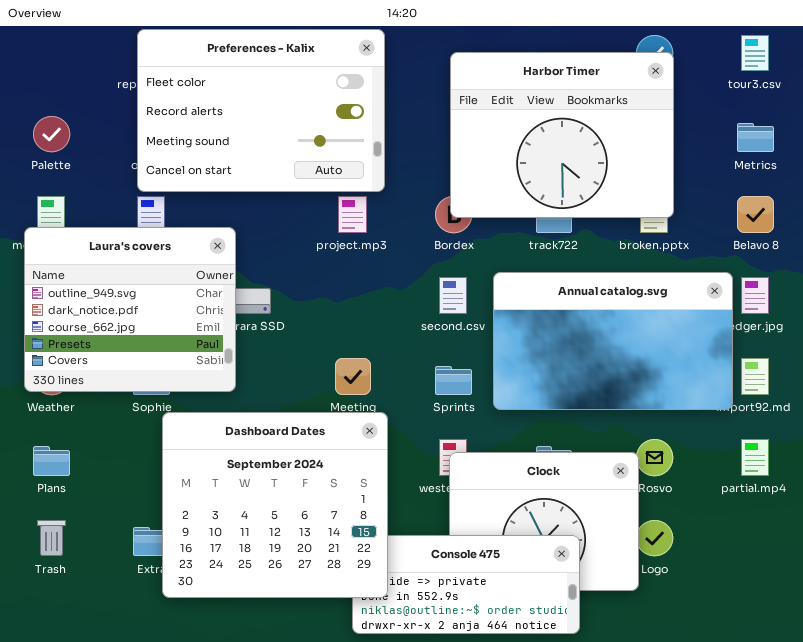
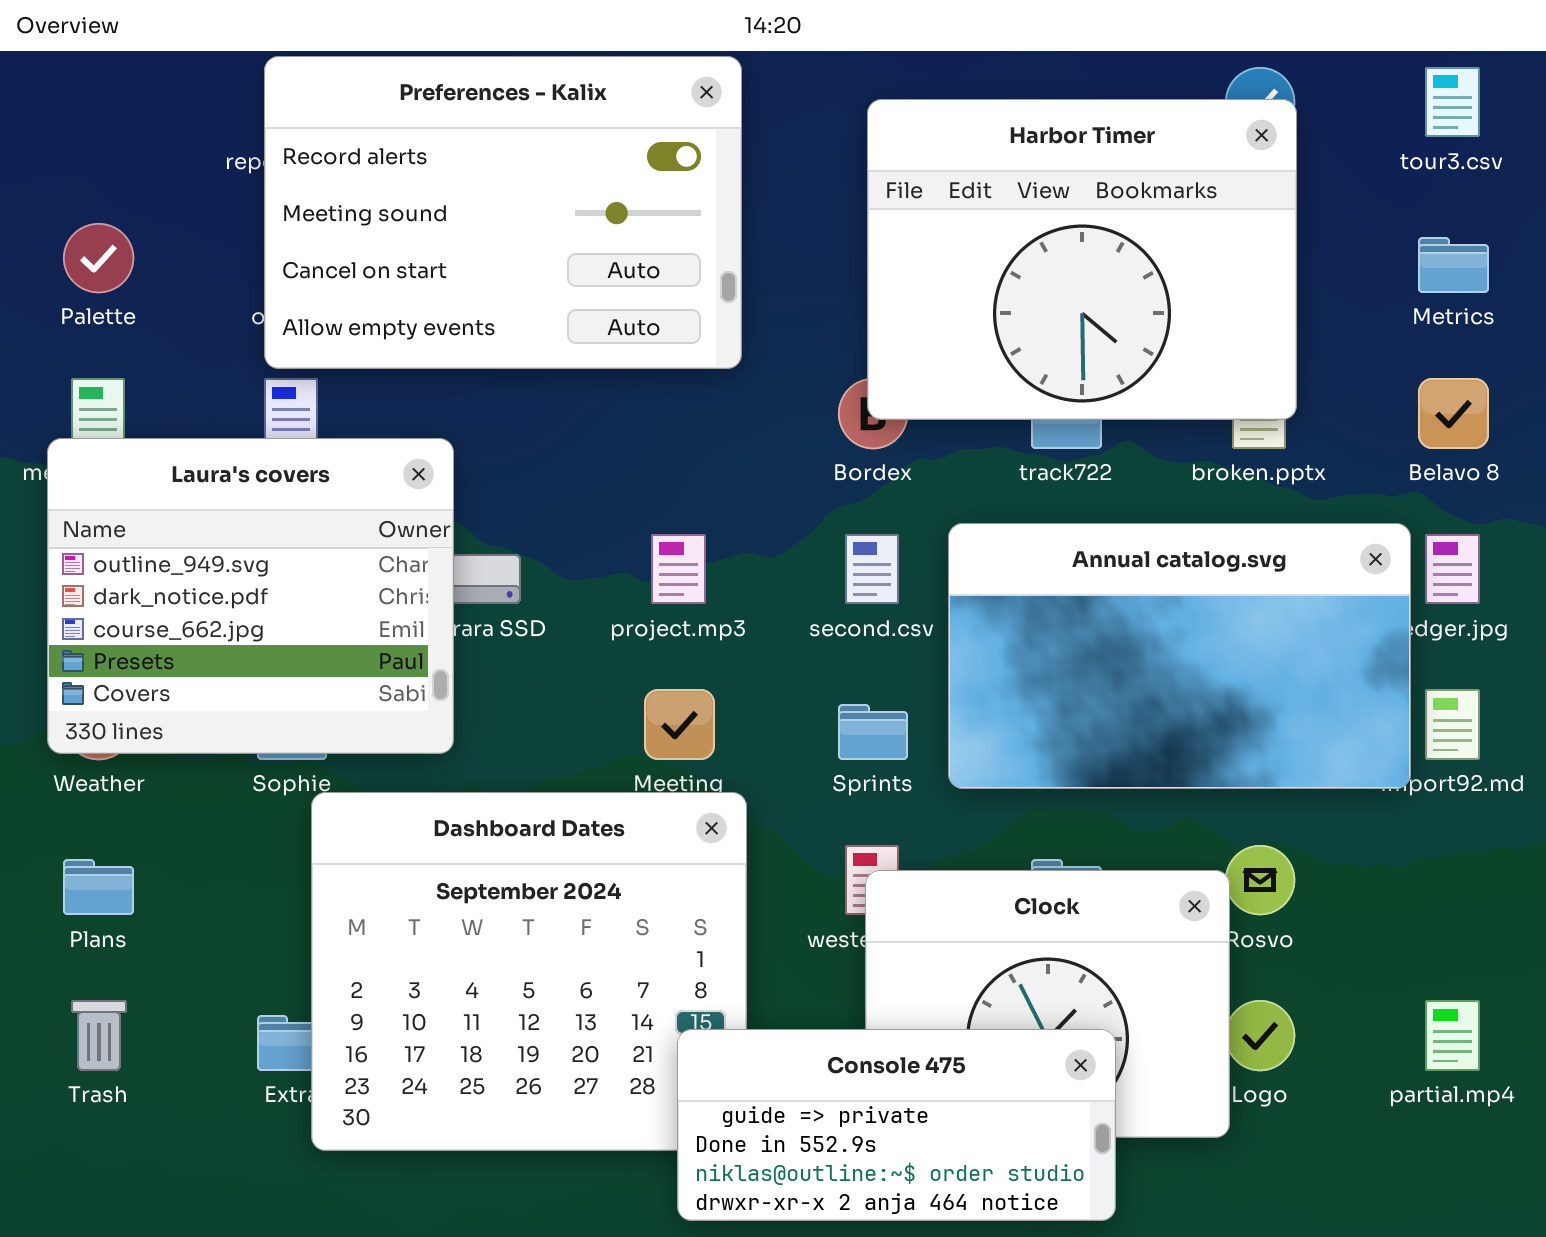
Preferences - Kalix: [137,29,385,192] -> [264,56,742,369], scrolled down 1 row
project.mp3: [338,196,367,233] -> [651,534,706,604], moved
partial.mp4: [741,439,769,476] -> [1425,1000,1480,1071], moved
Console 475: [352,535,580,634] -> [677,1029,1116,1221], raised

